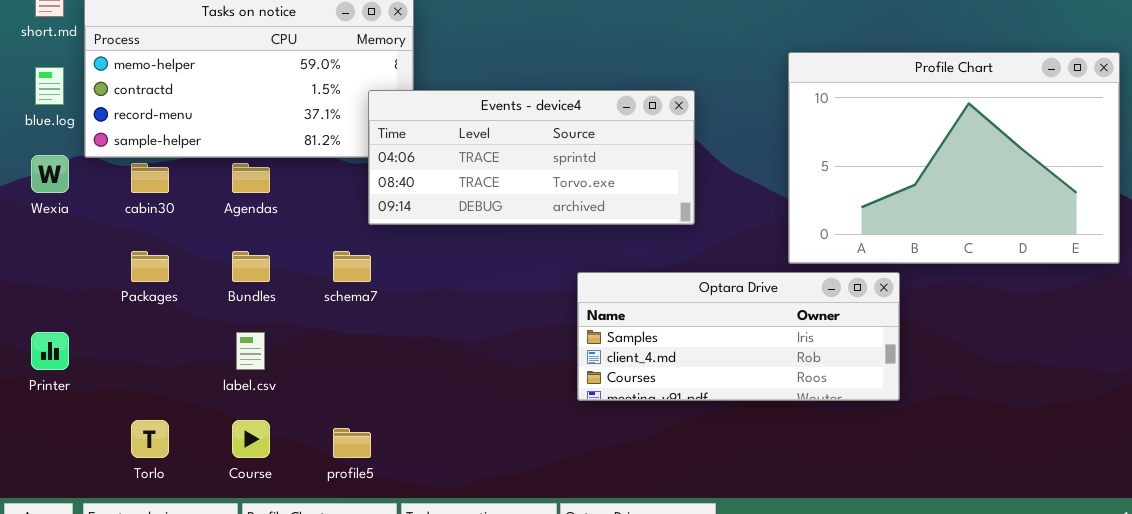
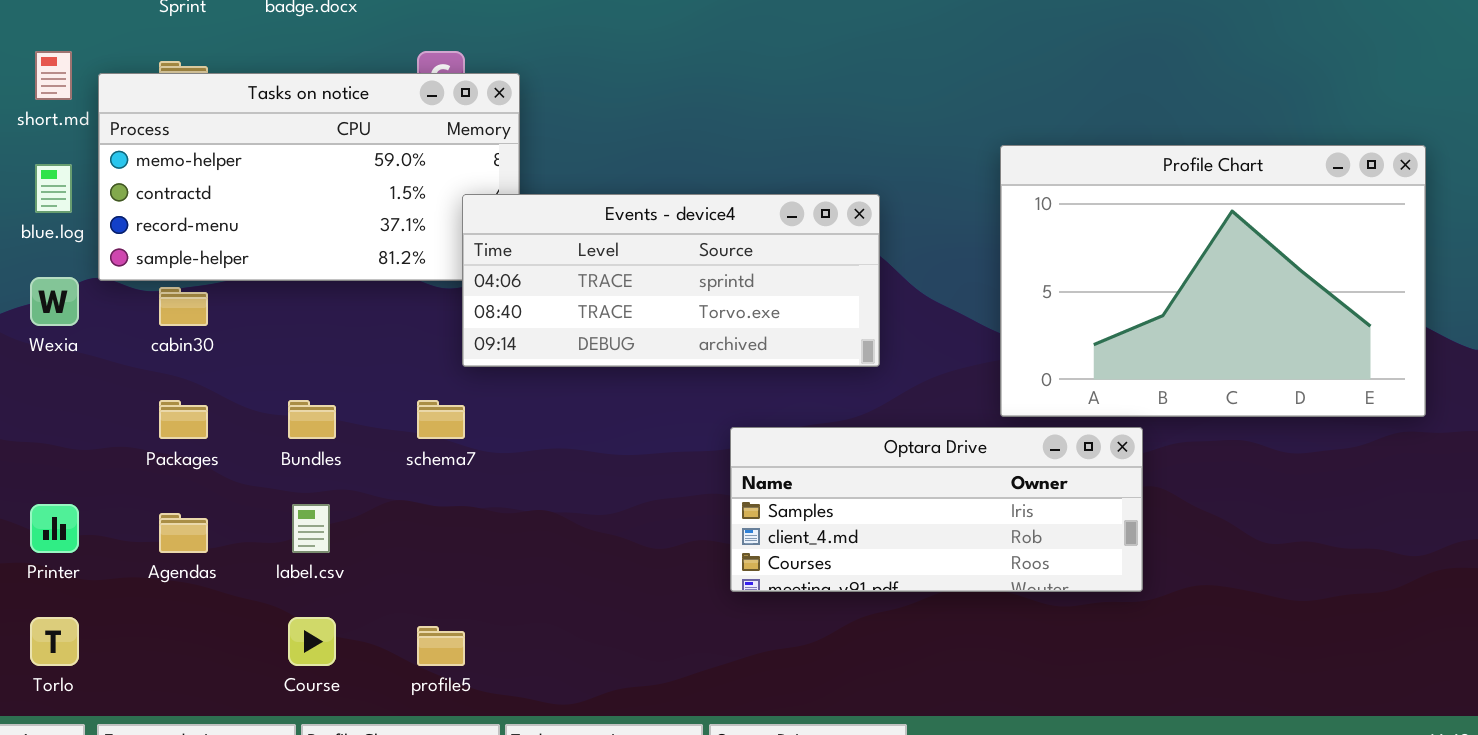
Agendas: [232,163,270,193] -> [159,513,208,553], moved
Torlo: [131,420,169,458] -> [30,617,79,666], moved

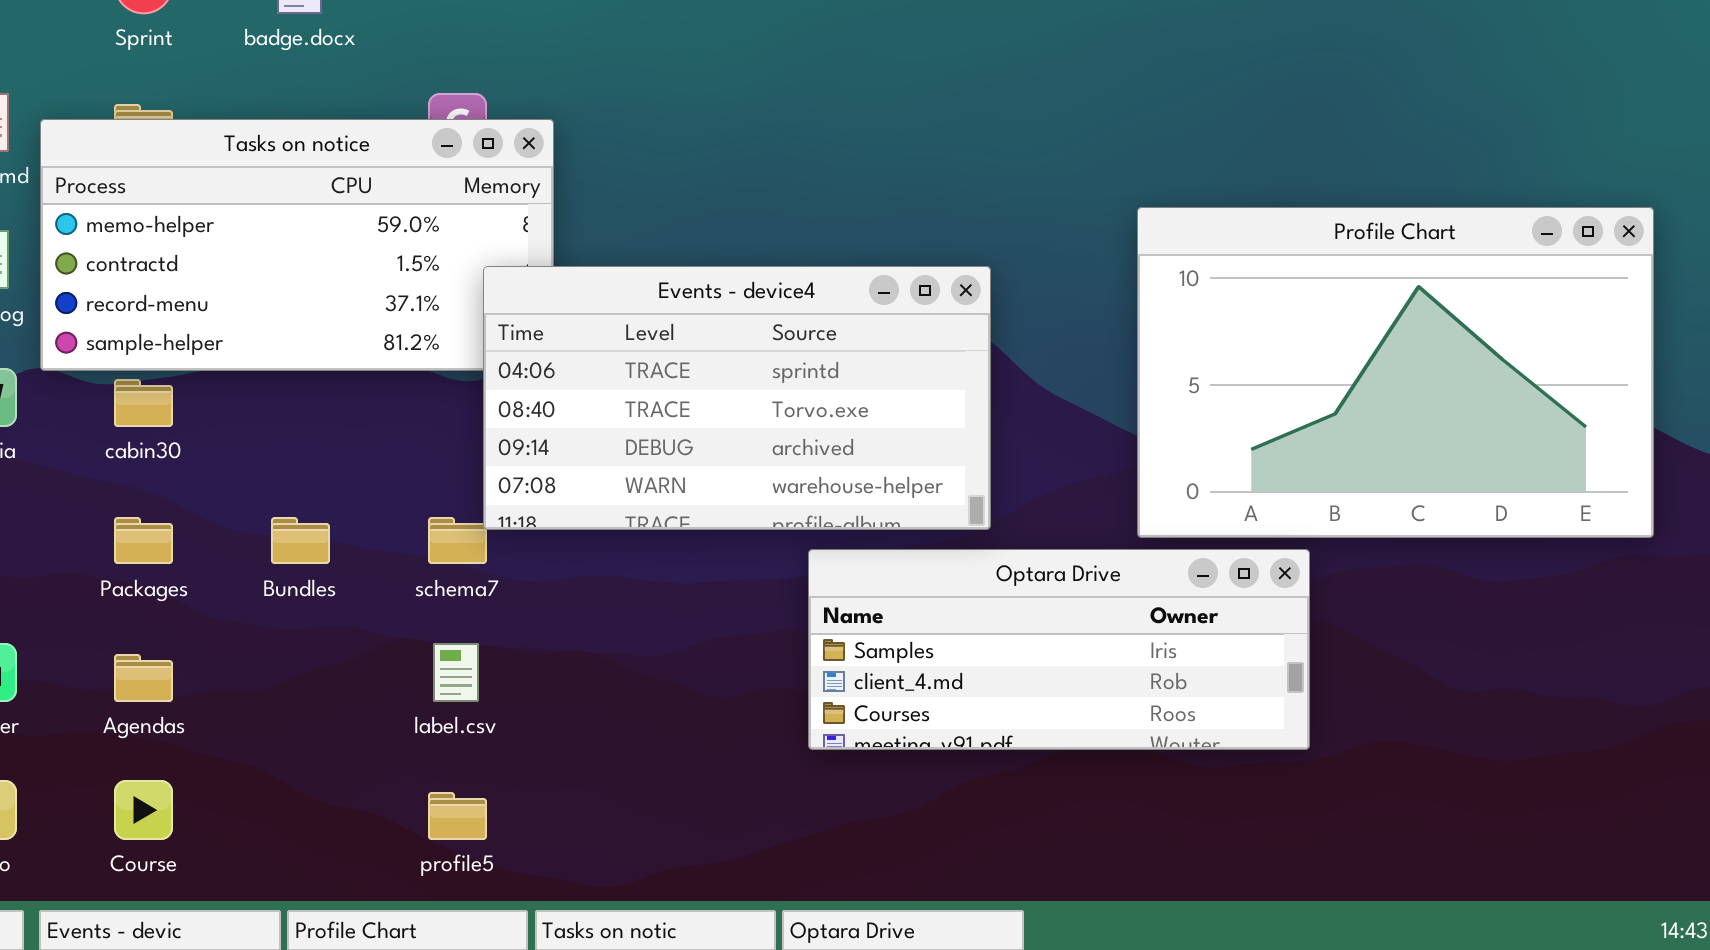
Events - device4: [462,194,880,367] -> [483,266,991,530], resized
label.csv: [292,504,330,553] -> [433,643,479,702], moved
Course: [288,617,336,666] -> [114,780,173,840], moved

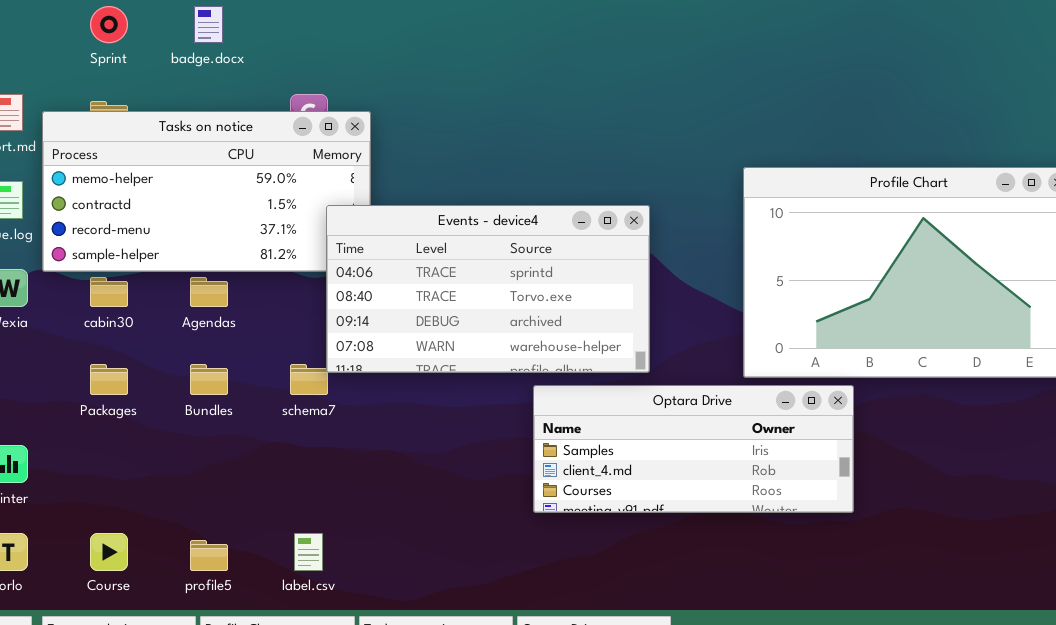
label.csv: [433,643,479,702] -> [294,533,323,571], moved
Agendas: [114,654,173,702] -> [190,277,228,307], moved
profile5: [428,792,487,840] -> [190,540,228,571], moved

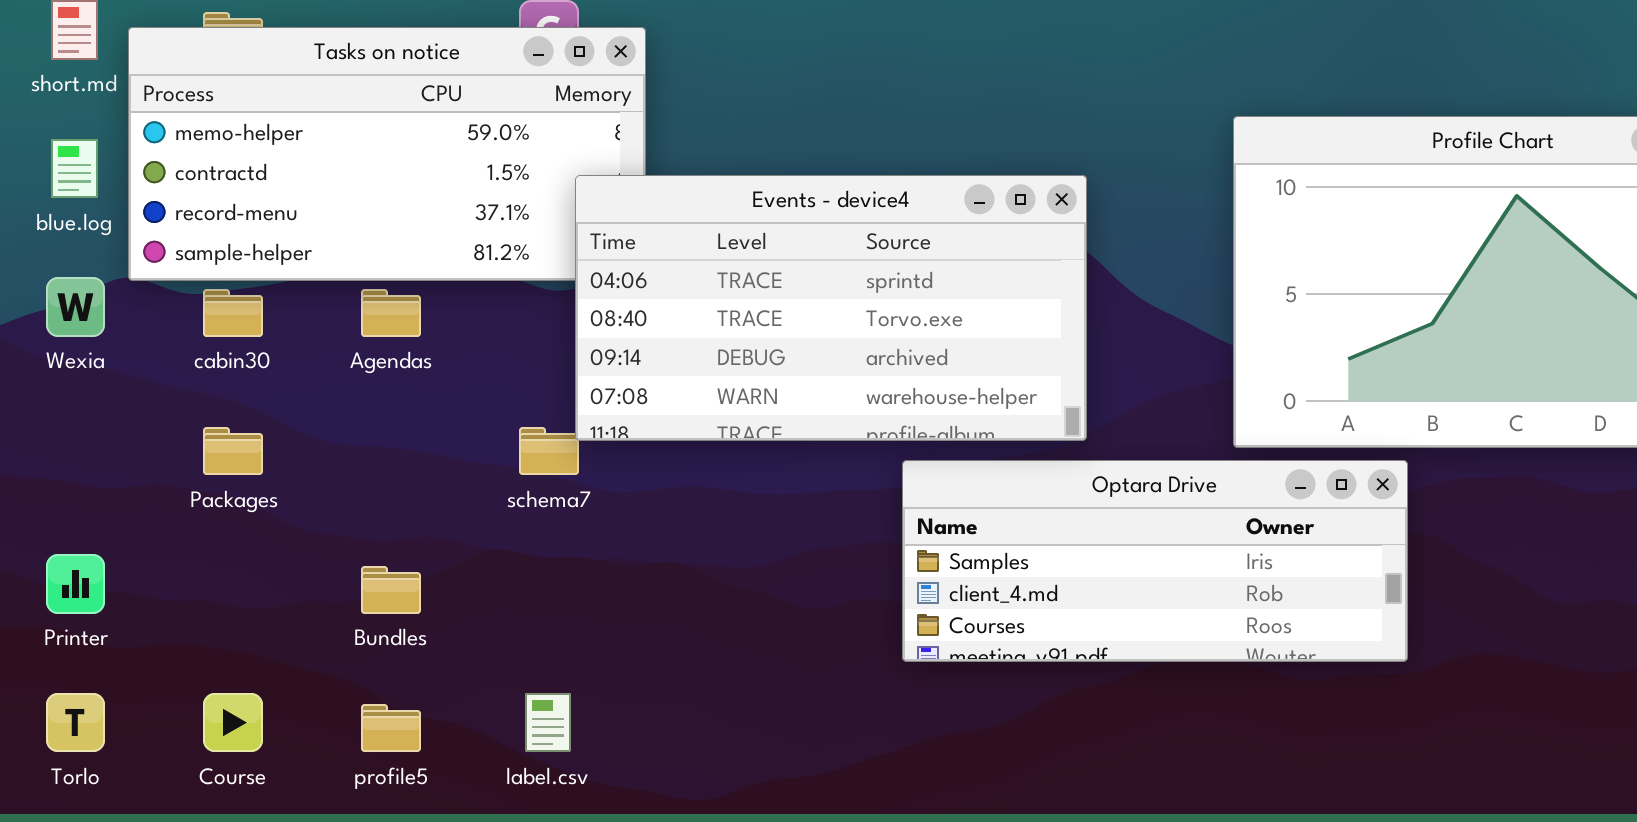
Bundles: [190,364,228,395] -> [361,566,421,614], moved

